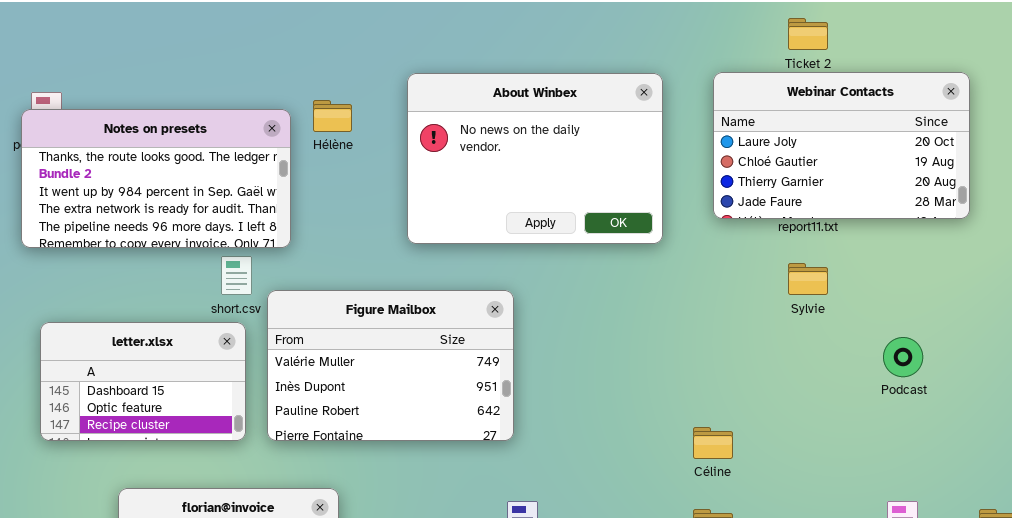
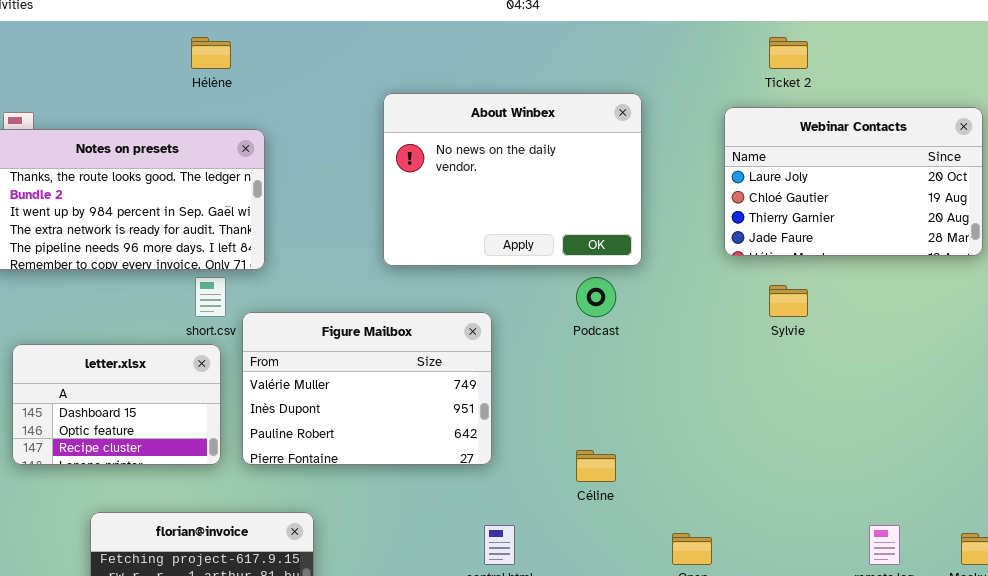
Webinar Contacts: [713,72,970,219] -> [724,107,983,256], moved
Hélène: [313,100,352,132] -> [191,37,231,69], moved
Podcast: [883,337,923,377] -> [576,277,616,317], moved
Céline: [693,427,733,459] -> [576,450,616,482], moved

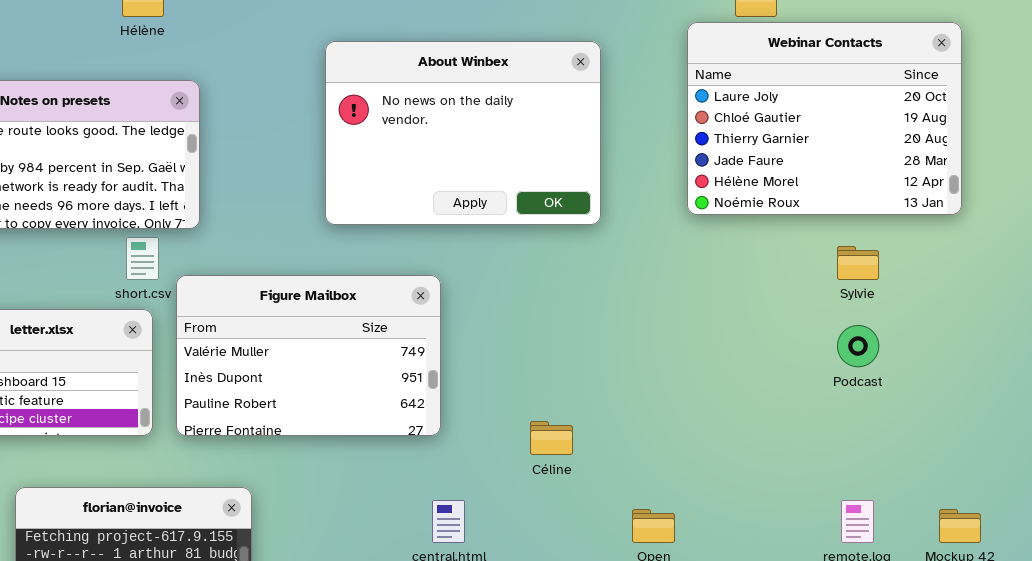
Webinar Contacts: [724,107,983,256] -> [687,22,962,215], resized
Podcast: [576,277,616,317] -> [837,325,879,367], moved
Sylvie: [769,285,808,317] -> [837,246,879,280], moved

